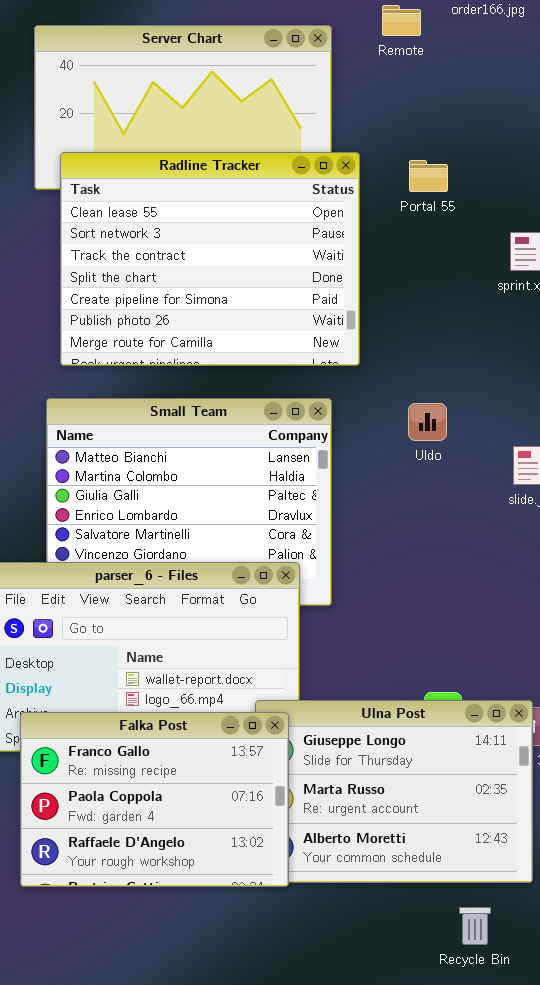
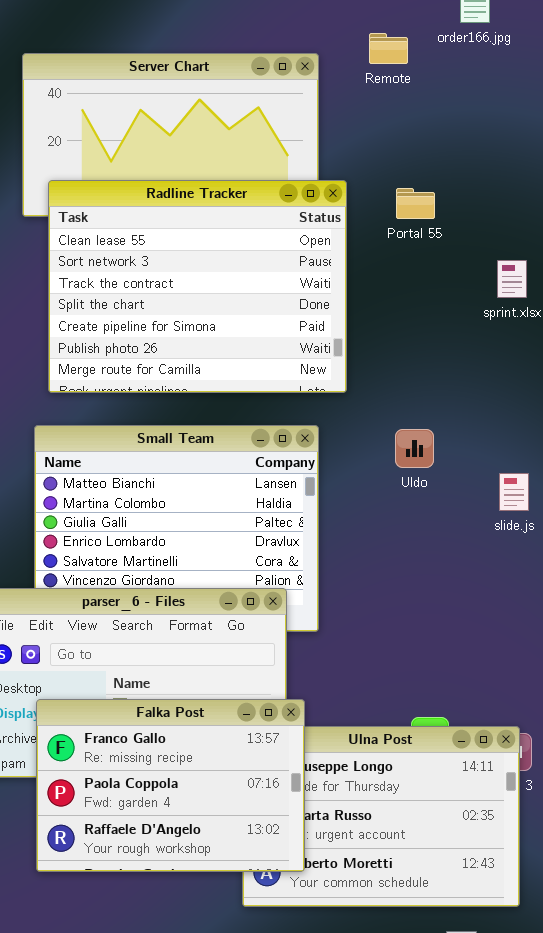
Falka Post: [20,712,289,887] -> [36,699,305,872], moved

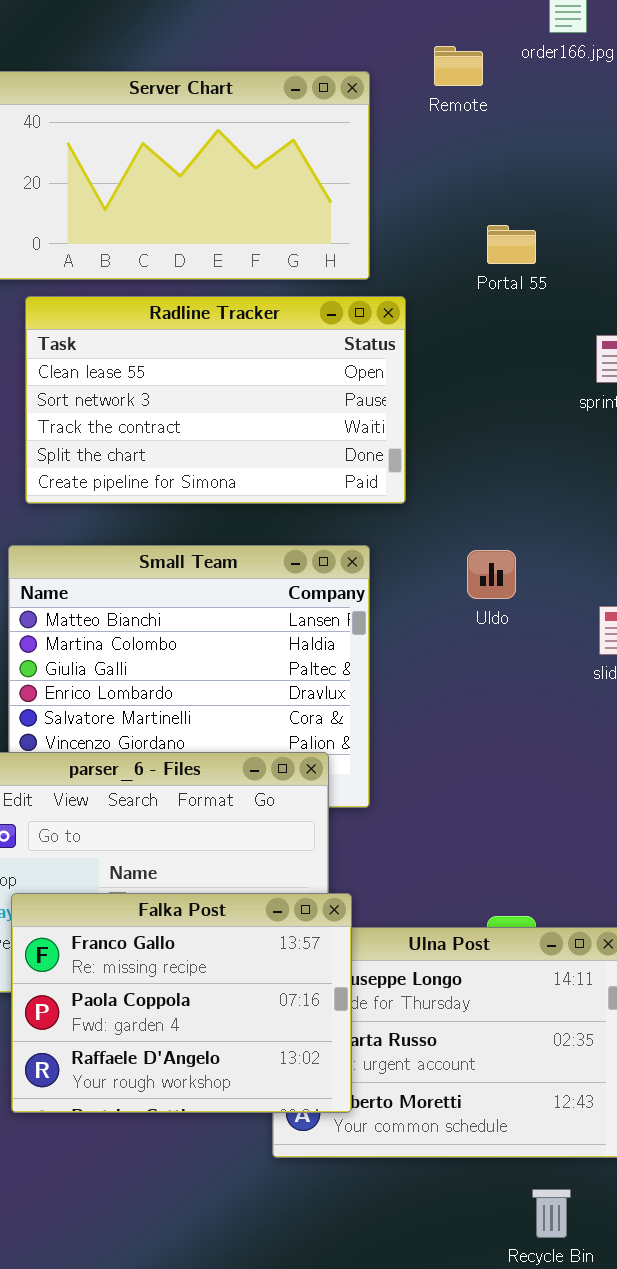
Radline Tracker: [48,180,347,393] -> [25,296,406,504], resized
Portal 55: [396,188,435,219] -> [487,225,536,264], moved

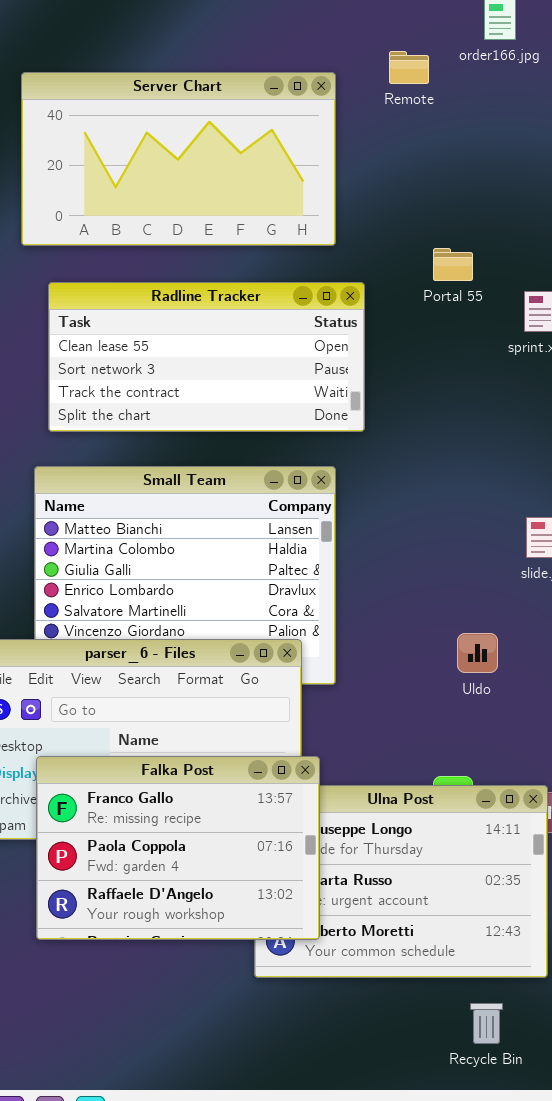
Portal 55: [487,225,536,264] -> [433,248,473,281], moved
Radline Tracker: [25,296,406,504] -> [48,282,365,432], resized
Uldo: [467,550,516,599] -> [457,633,498,673], moved

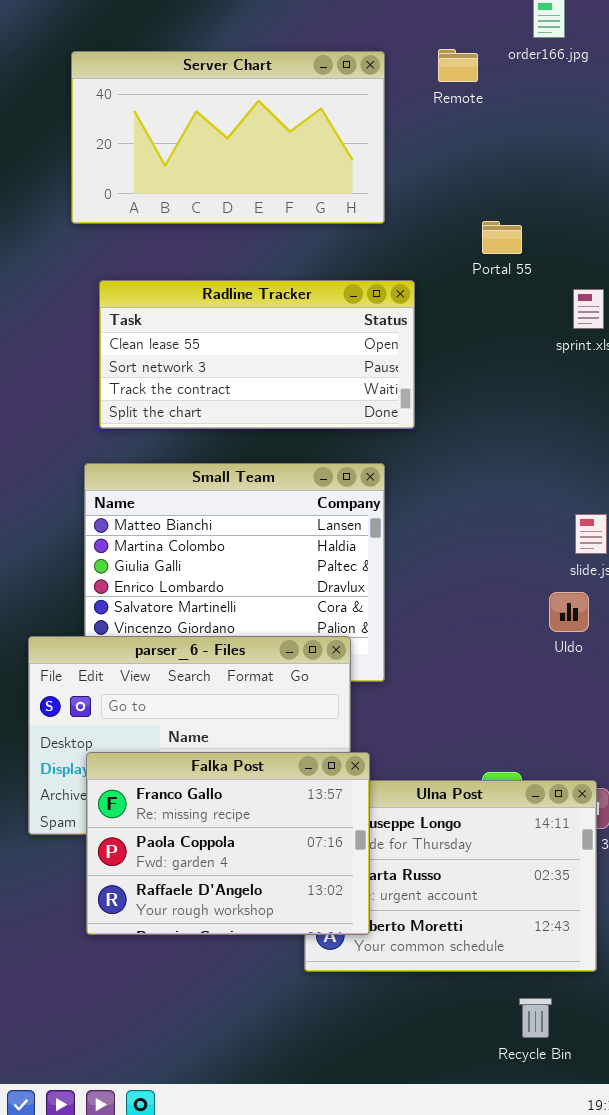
Server Chart: [21,72,336,246] -> [71,51,385,224], moved
Portal 55: [433,248,473,281] -> [482,221,522,254], moved
Uldo: [457,633,498,673] -> [549,592,589,632], moved

